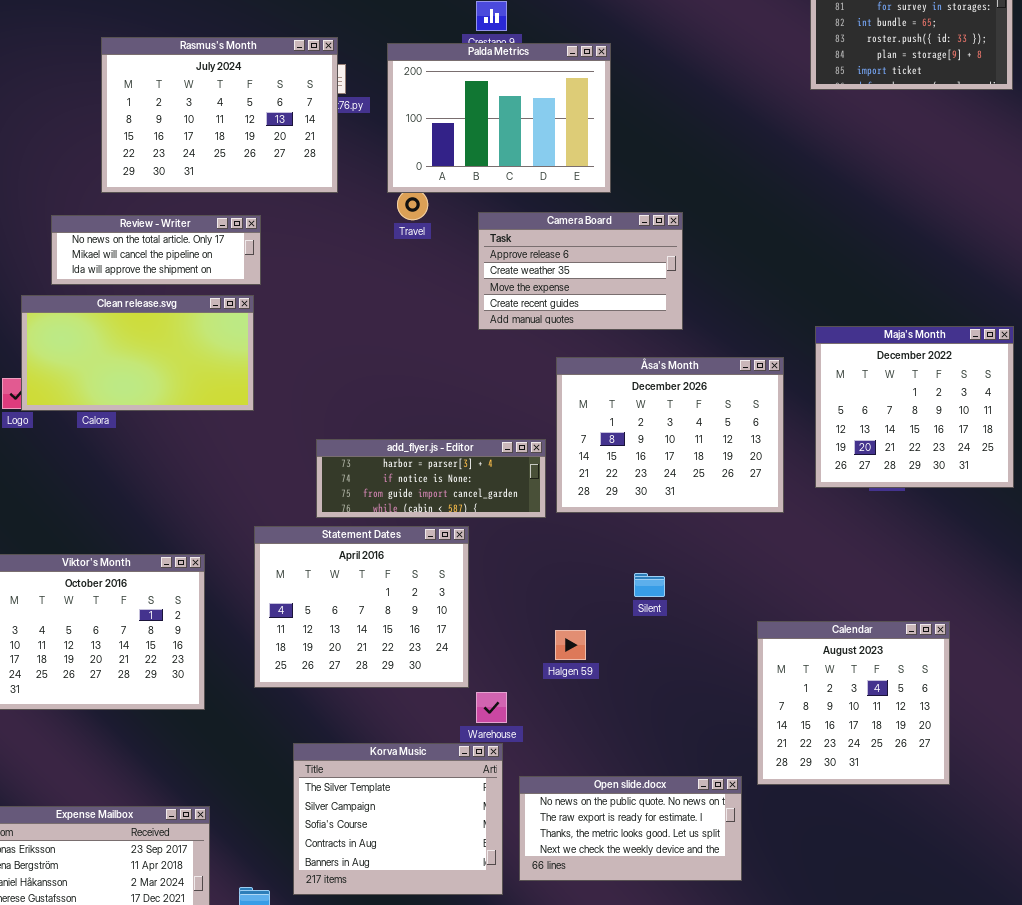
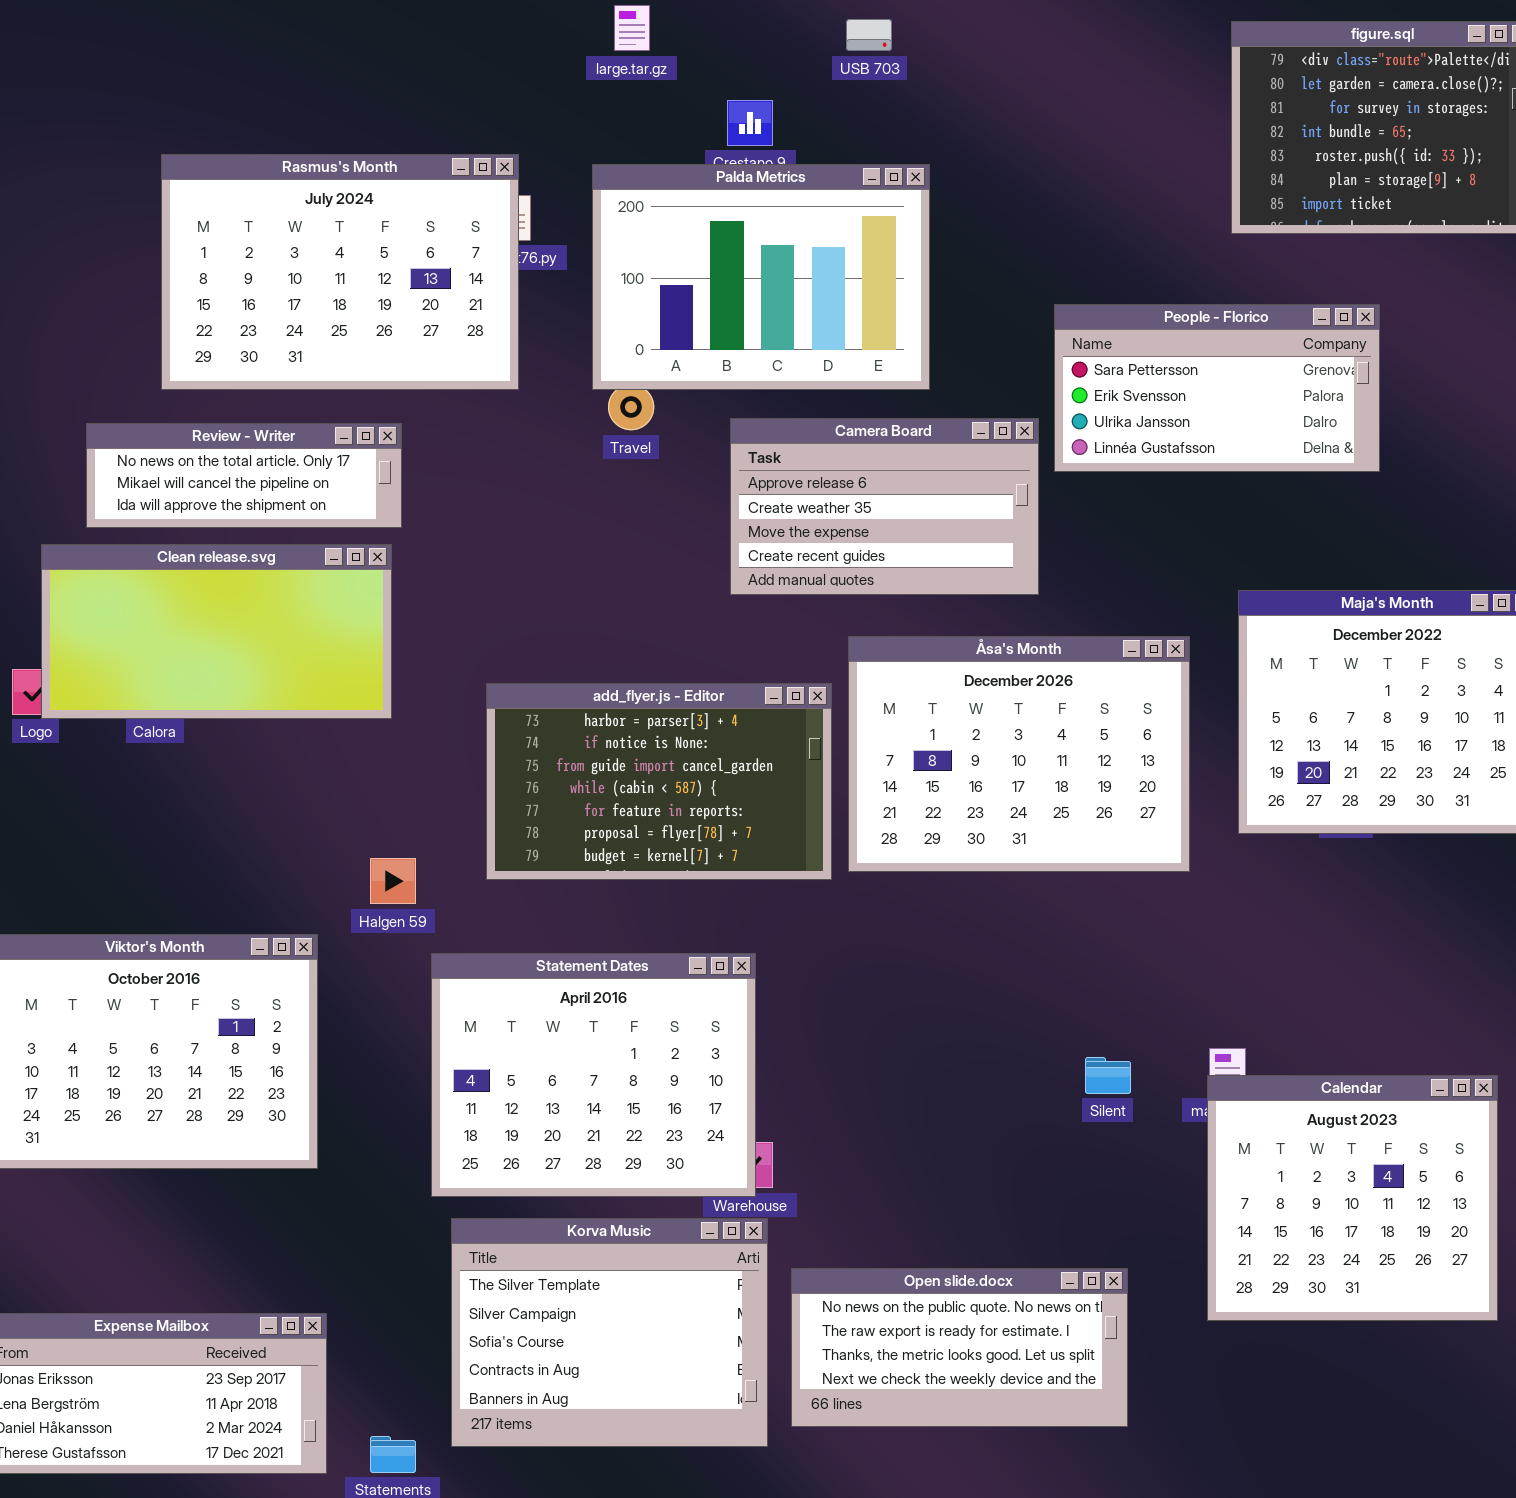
People - Florico: none -> [1054,304,1380,472], opened
add_flyer.js - Editor: [316,439,546,518] -> [486,683,832,880], resized
Statement Dates: [254,526,469,688] -> [431,953,756,1197], moved
Silent: [634,573,665,597] -> [1085,1057,1131,1094], moved
Calendar: [757,621,950,785] -> [1207,1075,1498,1321], moved
Halgen 59: [555,630,586,660] -> [370,858,416,904], moved

